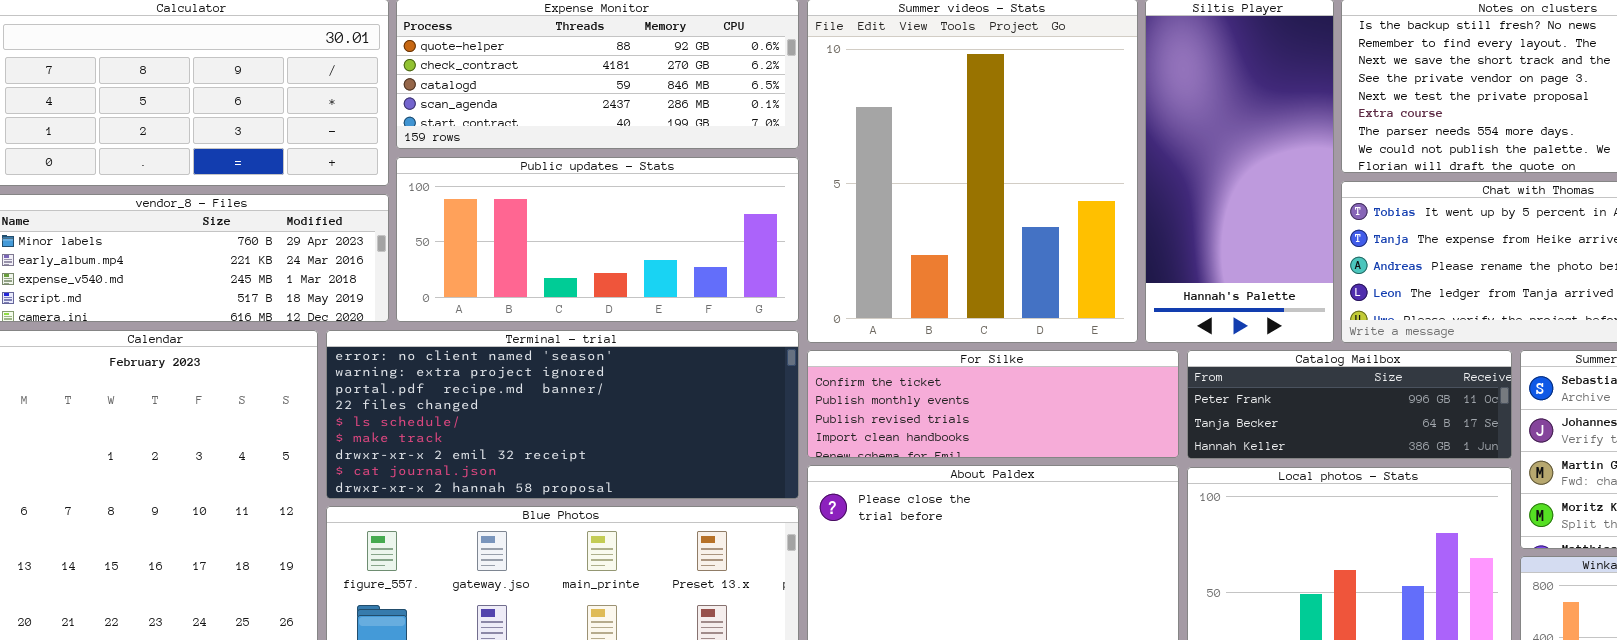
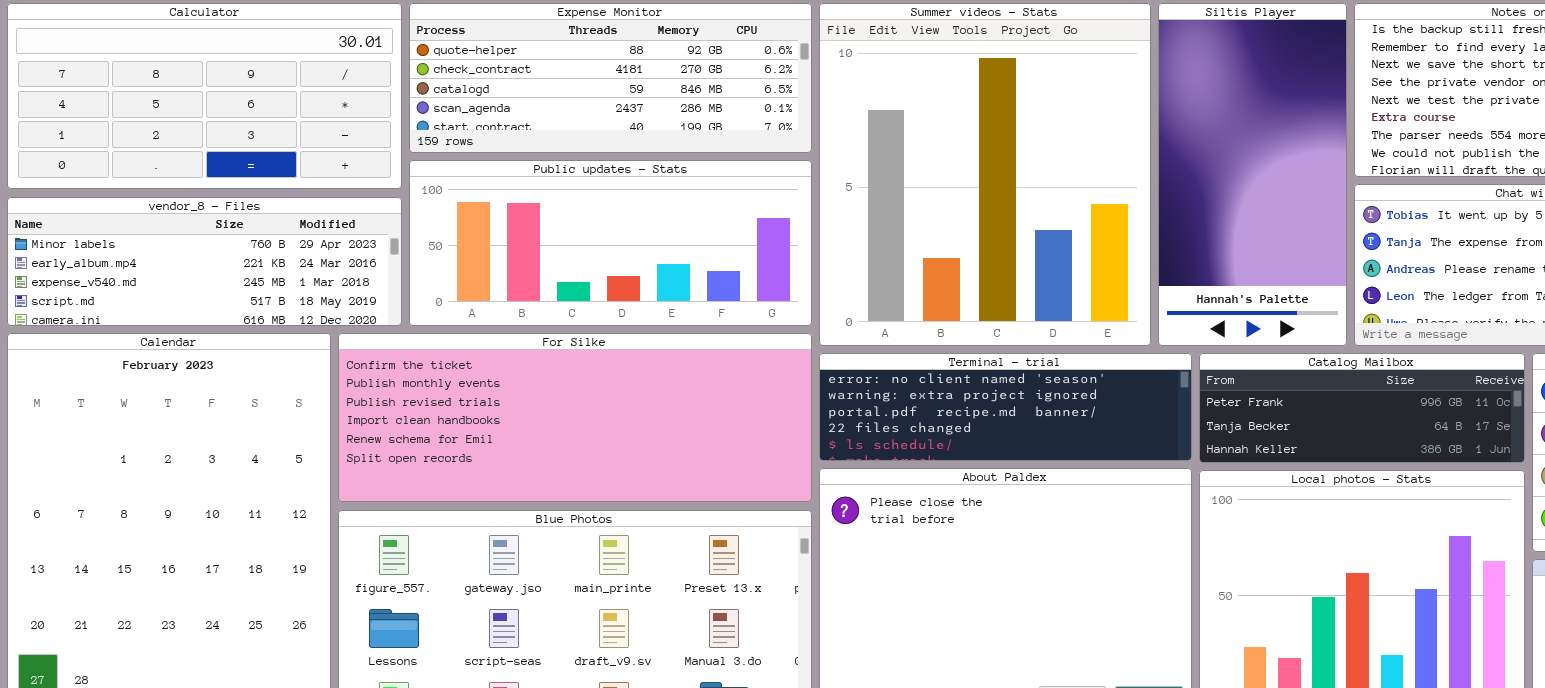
Terminal - trial: [326,330,799,499] -> [819,353,1192,461], moved, resized
For Silke: [807,350,1179,458] -> [338,333,812,502], moved, resized

